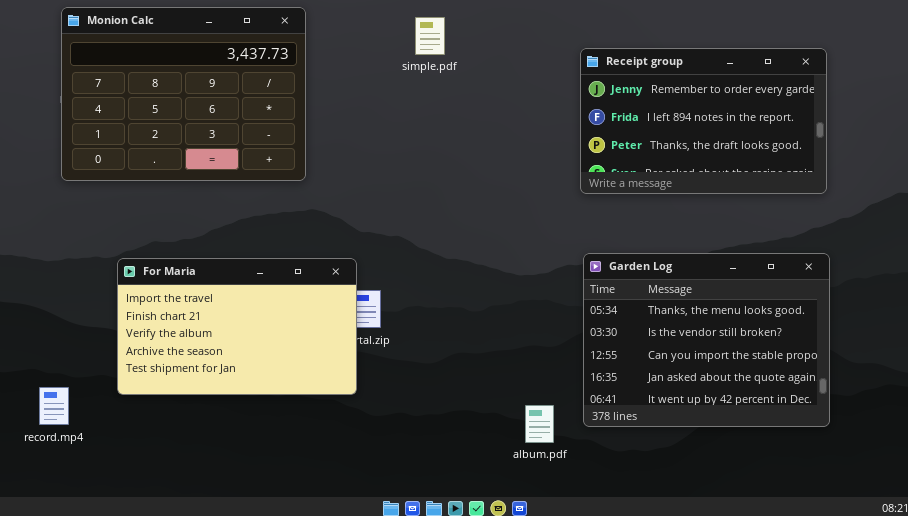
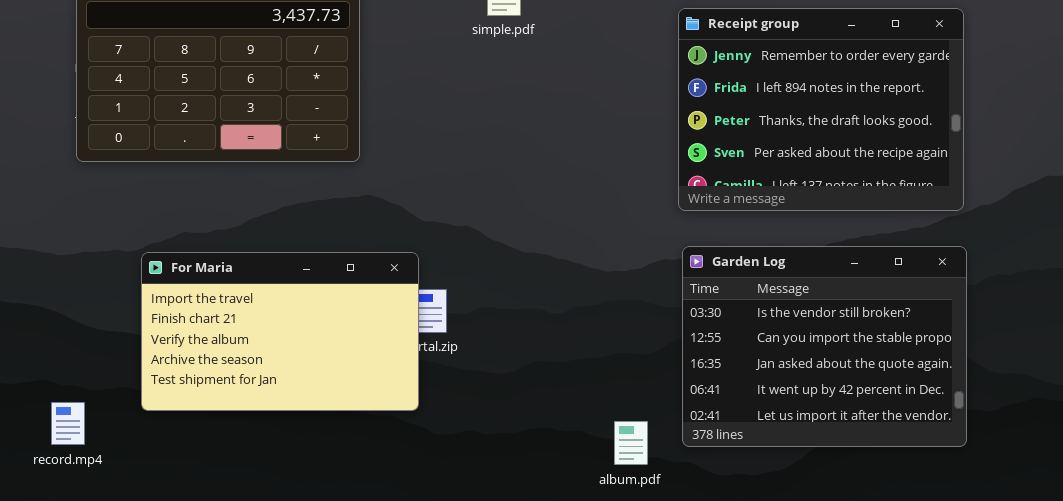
Receipt group: [580,48,827,194] -> [678,8,964,211], resized
Garden Log: [583,253,830,427] -> [682,246,967,447], scrolled down 1 row

